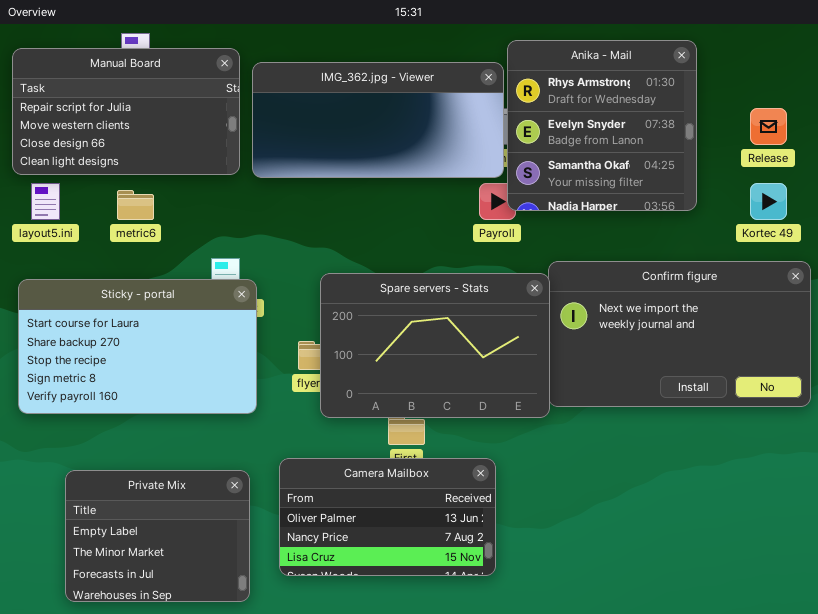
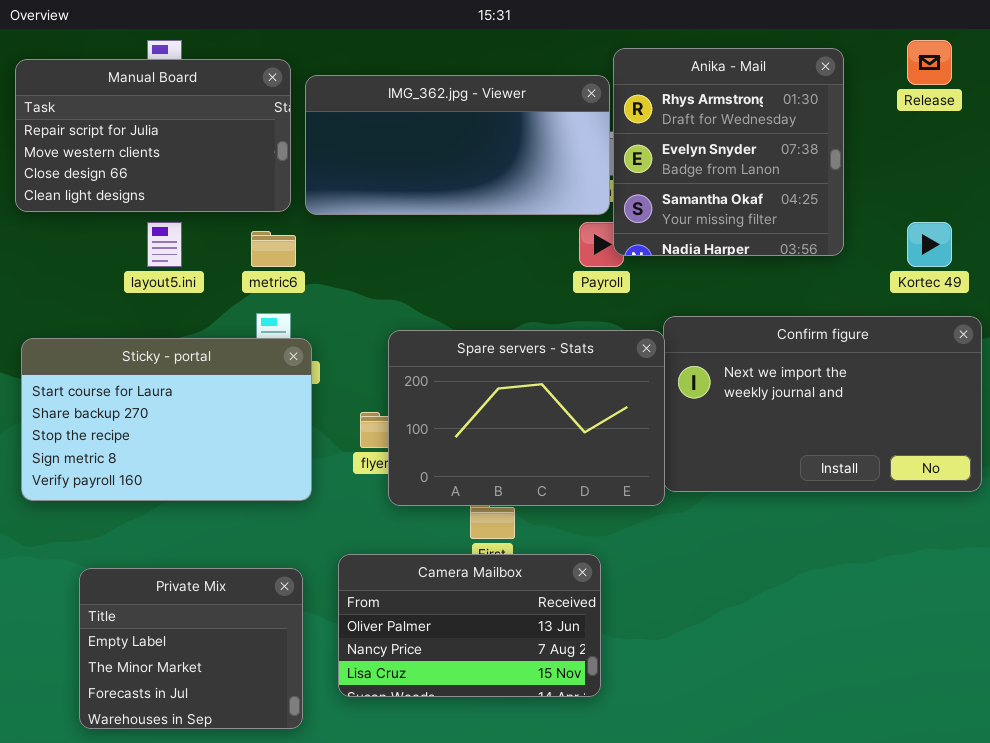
Release: [750,108,787,145] -> [907,40,952,85], moved
layout5.ini: [31,183,60,220] -> [147,222,182,267], moved
metric6: [117,190,154,220] -> [251,231,296,267], moved

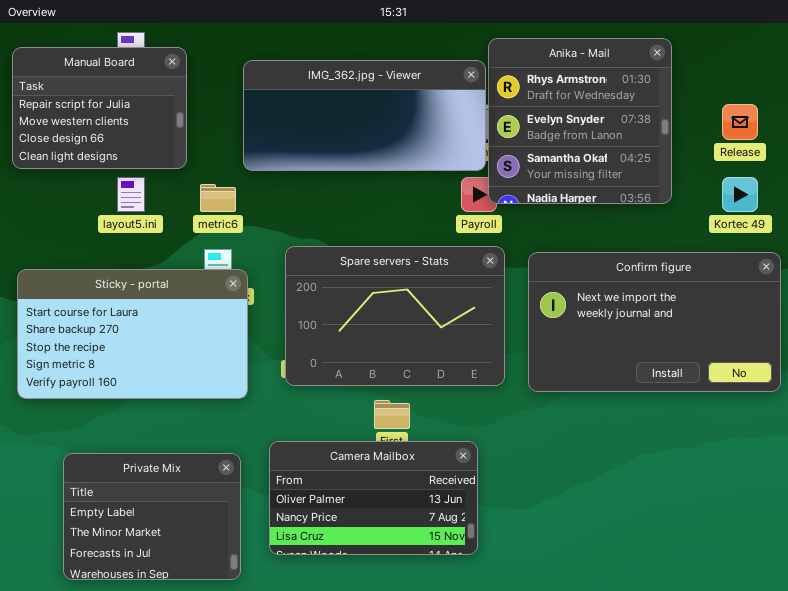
Release: [907,40,952,85] -> [722,104,758,140], moved
Manual Board: [15,59,291,212] -> [12,47,187,169], resized
Spare servers - Stats: [388,330,665,506] -> [285,246,505,386], moved

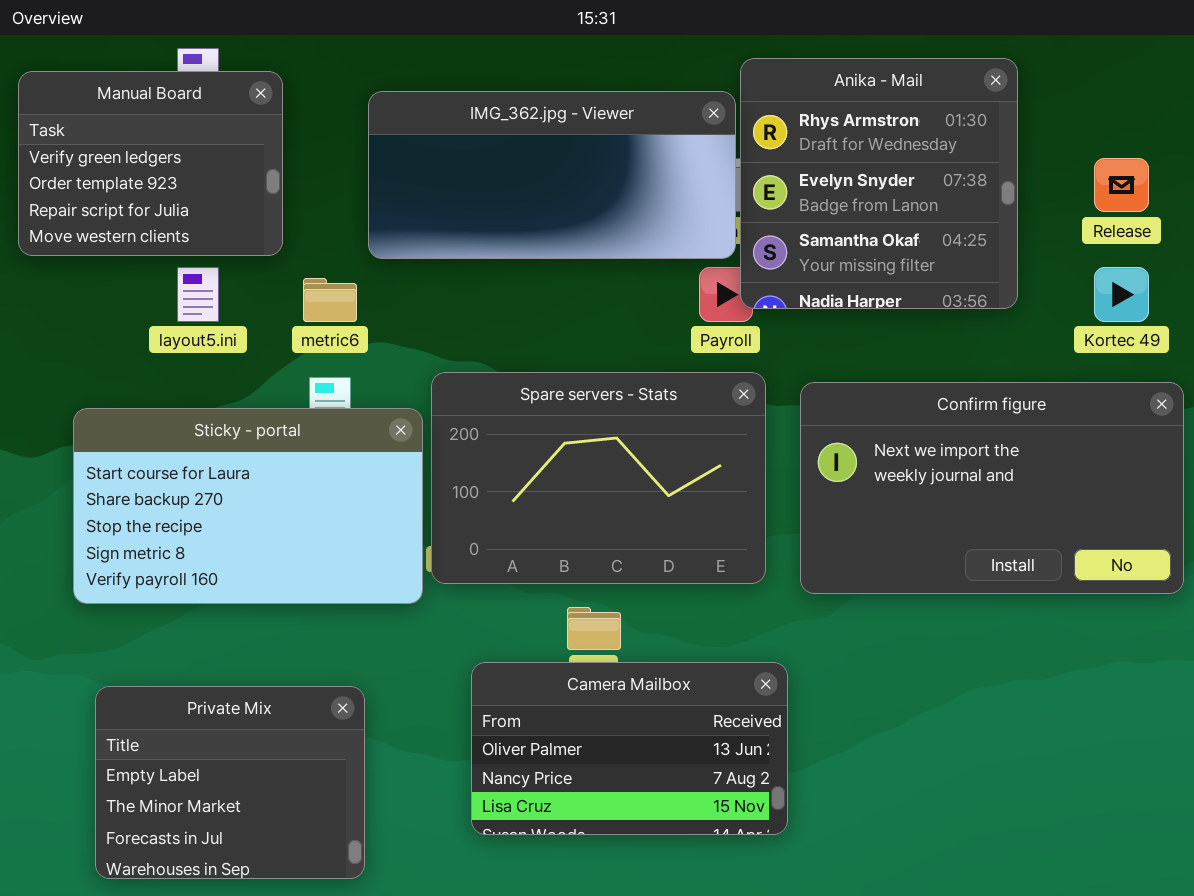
Manual Board: [12,47,187,169] -> [18,71,283,256], scrolled up 2 rows
Sticky - portal: [17,269,248,399] -> [73,408,423,604], moved
Camera Mailbox: [269,441,478,555] -> [471,662,788,835], moved

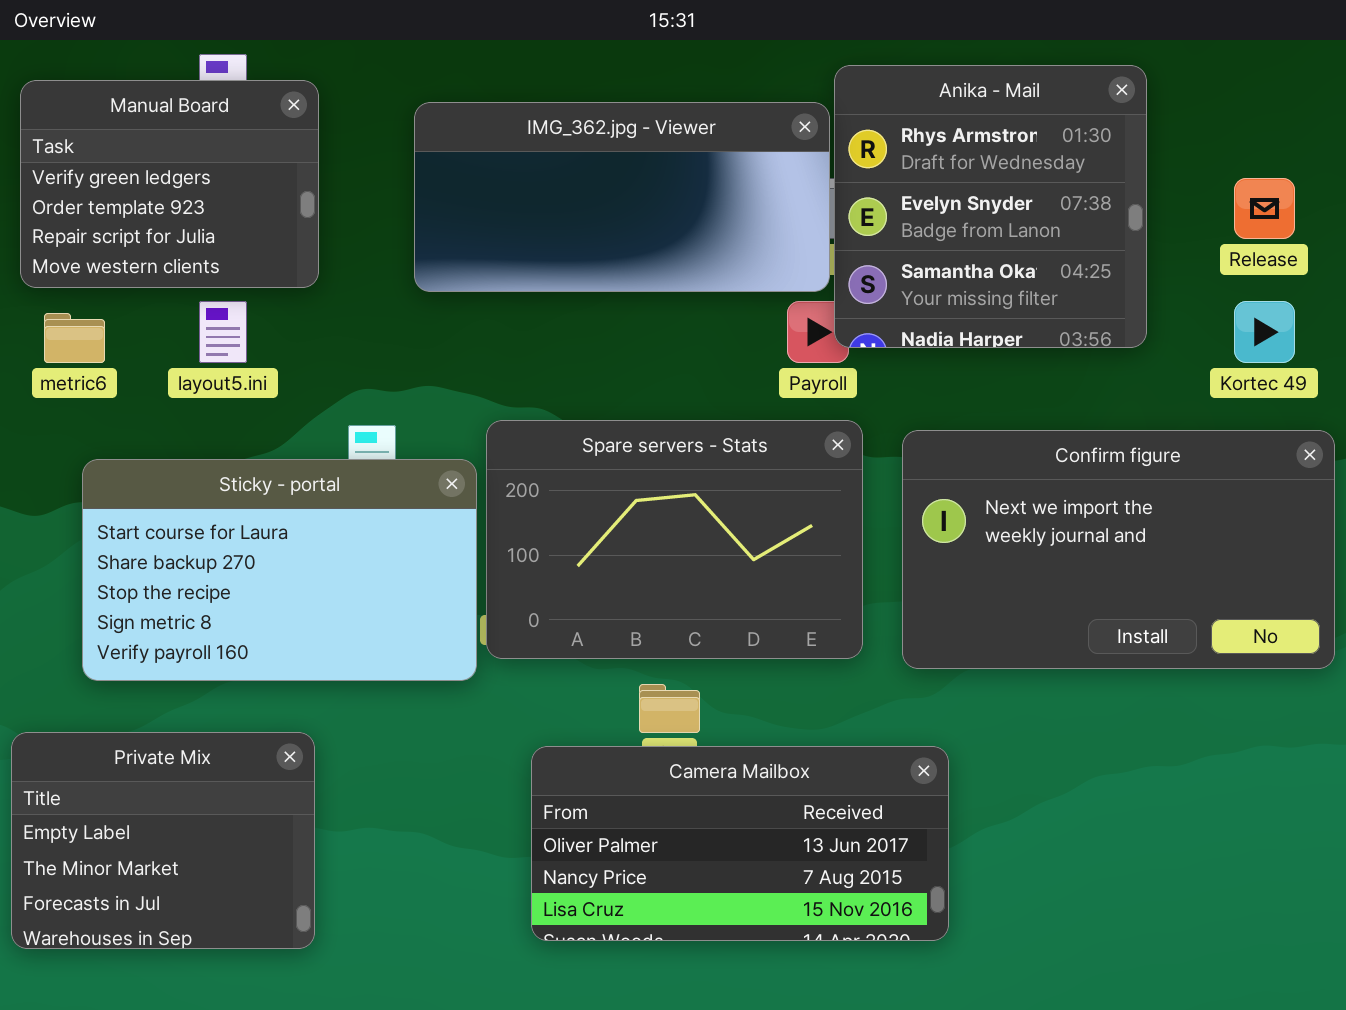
metric6: [303,278,357,322] -> [44,313,105,363], moved
Camera Mailbox: [471,662,788,835] -> [531,746,949,941], resized
Private Mix: [95,686,365,879] -> [11,732,315,949], moved

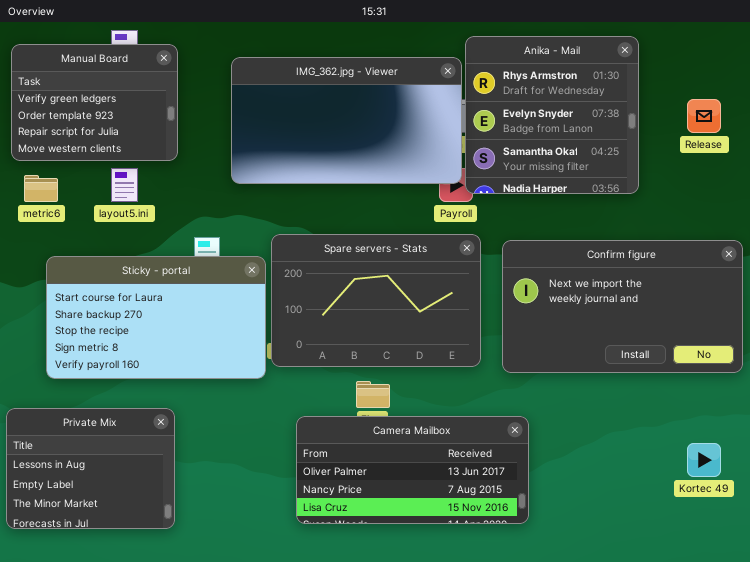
IMG_362.jpg - Viewer: [414,102,830,292] -> [231,57,462,184], resized
Kortec 49: [1234,301,1295,363] -> [687,443,721,477], moved
Private Mix: [11,732,315,949] -> [6,408,175,529], scrolled up 1 row

